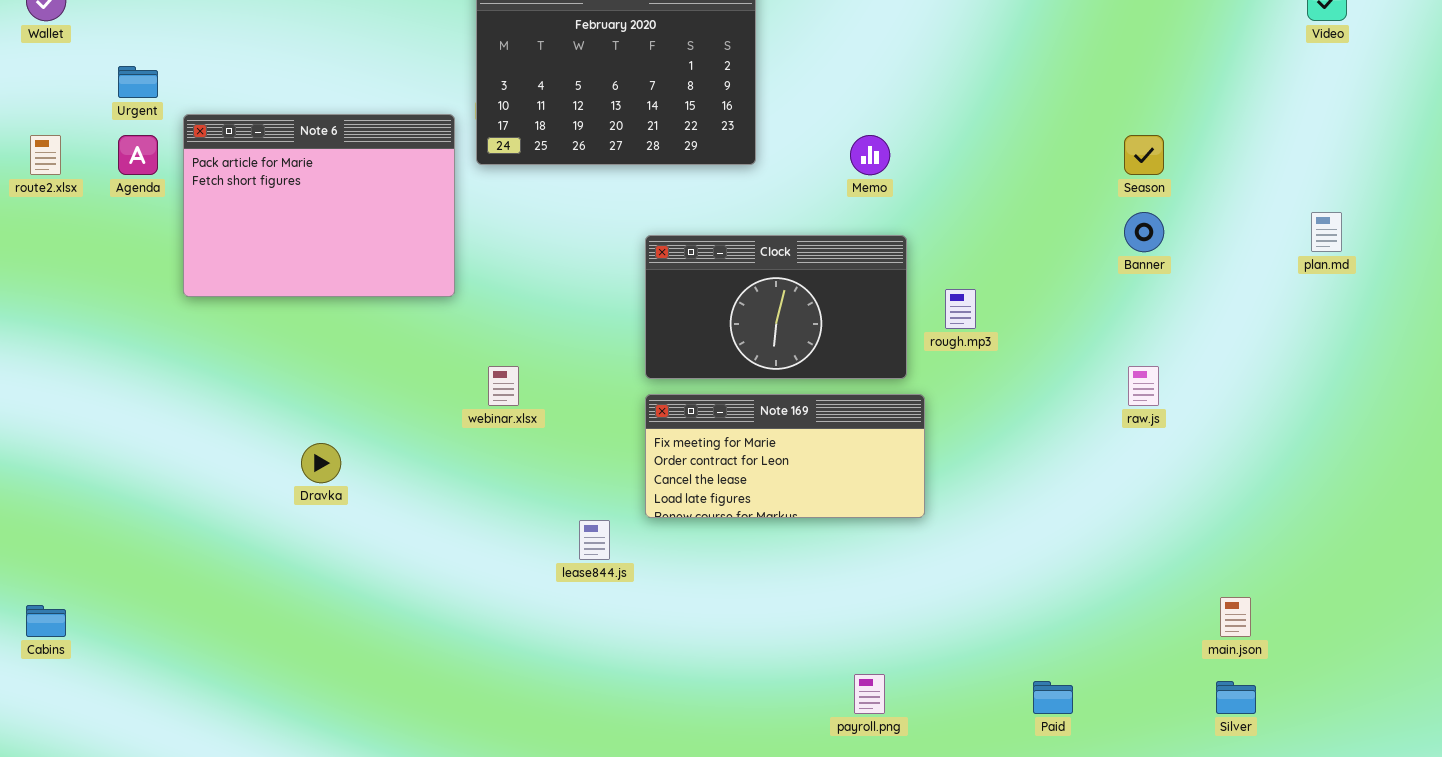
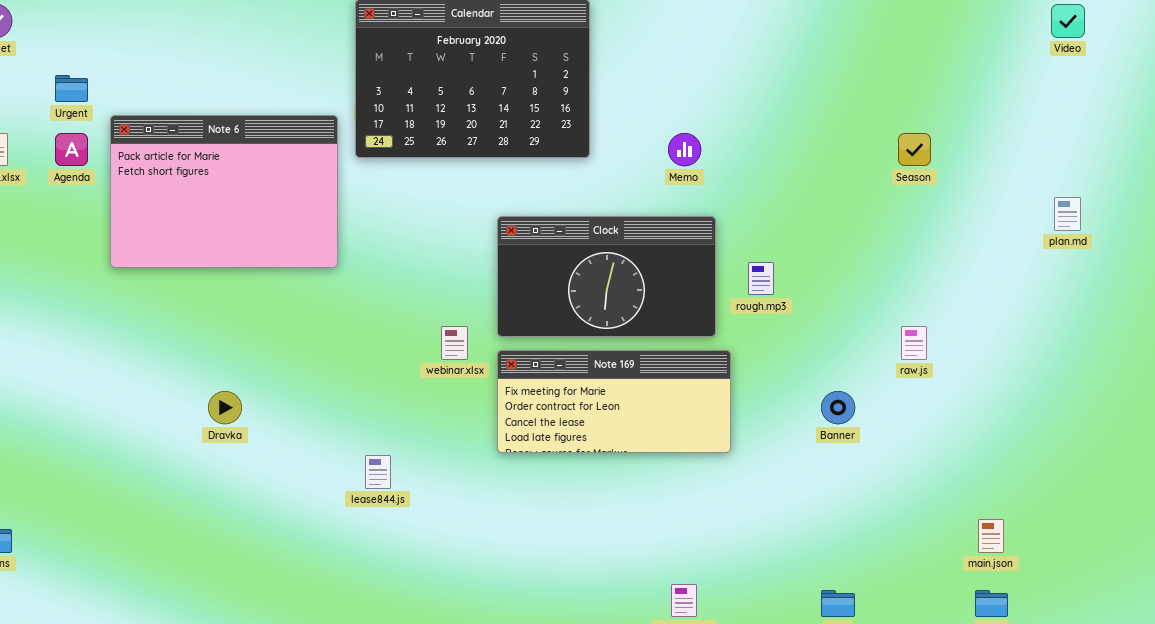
Banner: [1124,212,1164,252] -> [821,391,855,424], moved
webinar.xlsx: [488,366,519,406] -> [441,326,468,360], moved
lease844.js: [579,520,610,560] -> [365,455,391,489], moved

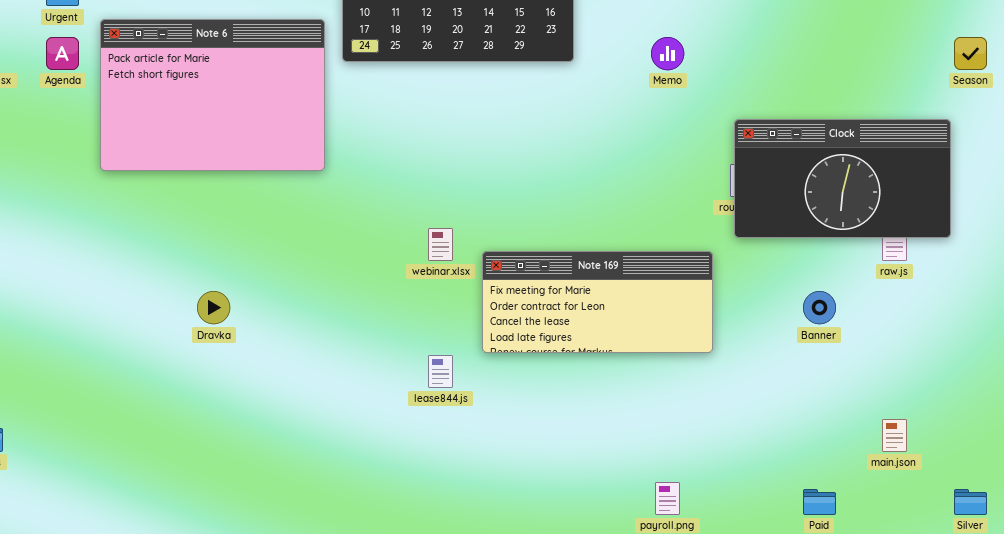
Season: [898,133,931,166] -> [954,37,987,70], moved
Clock: [497,216,716,337] -> [734,119,951,238], moved
lease844.js: [365,455,391,489] -> [428,355,453,388], moved
main.json: [978,519,1004,553] -> [882,419,907,452], moved

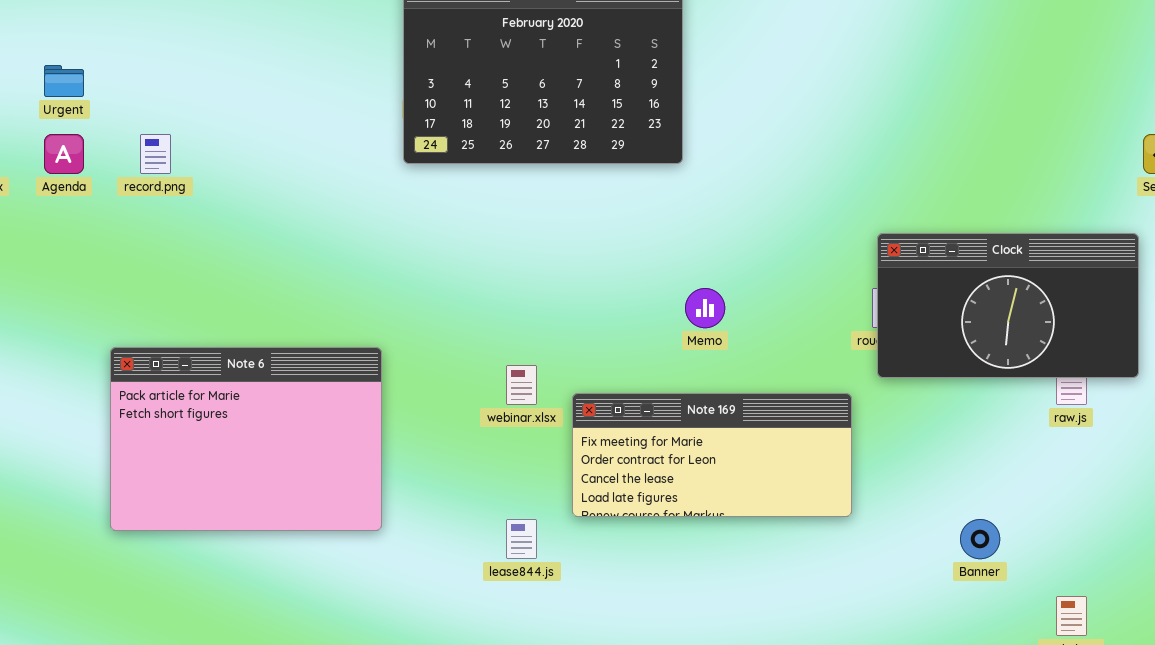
Note 6: [100,19,325,171] -> [110,347,382,531], moved
Memo: [651,37,684,70] -> [685,288,725,328], moved
Banner: [803,291,836,324] -> [960,519,1000,559], moved

